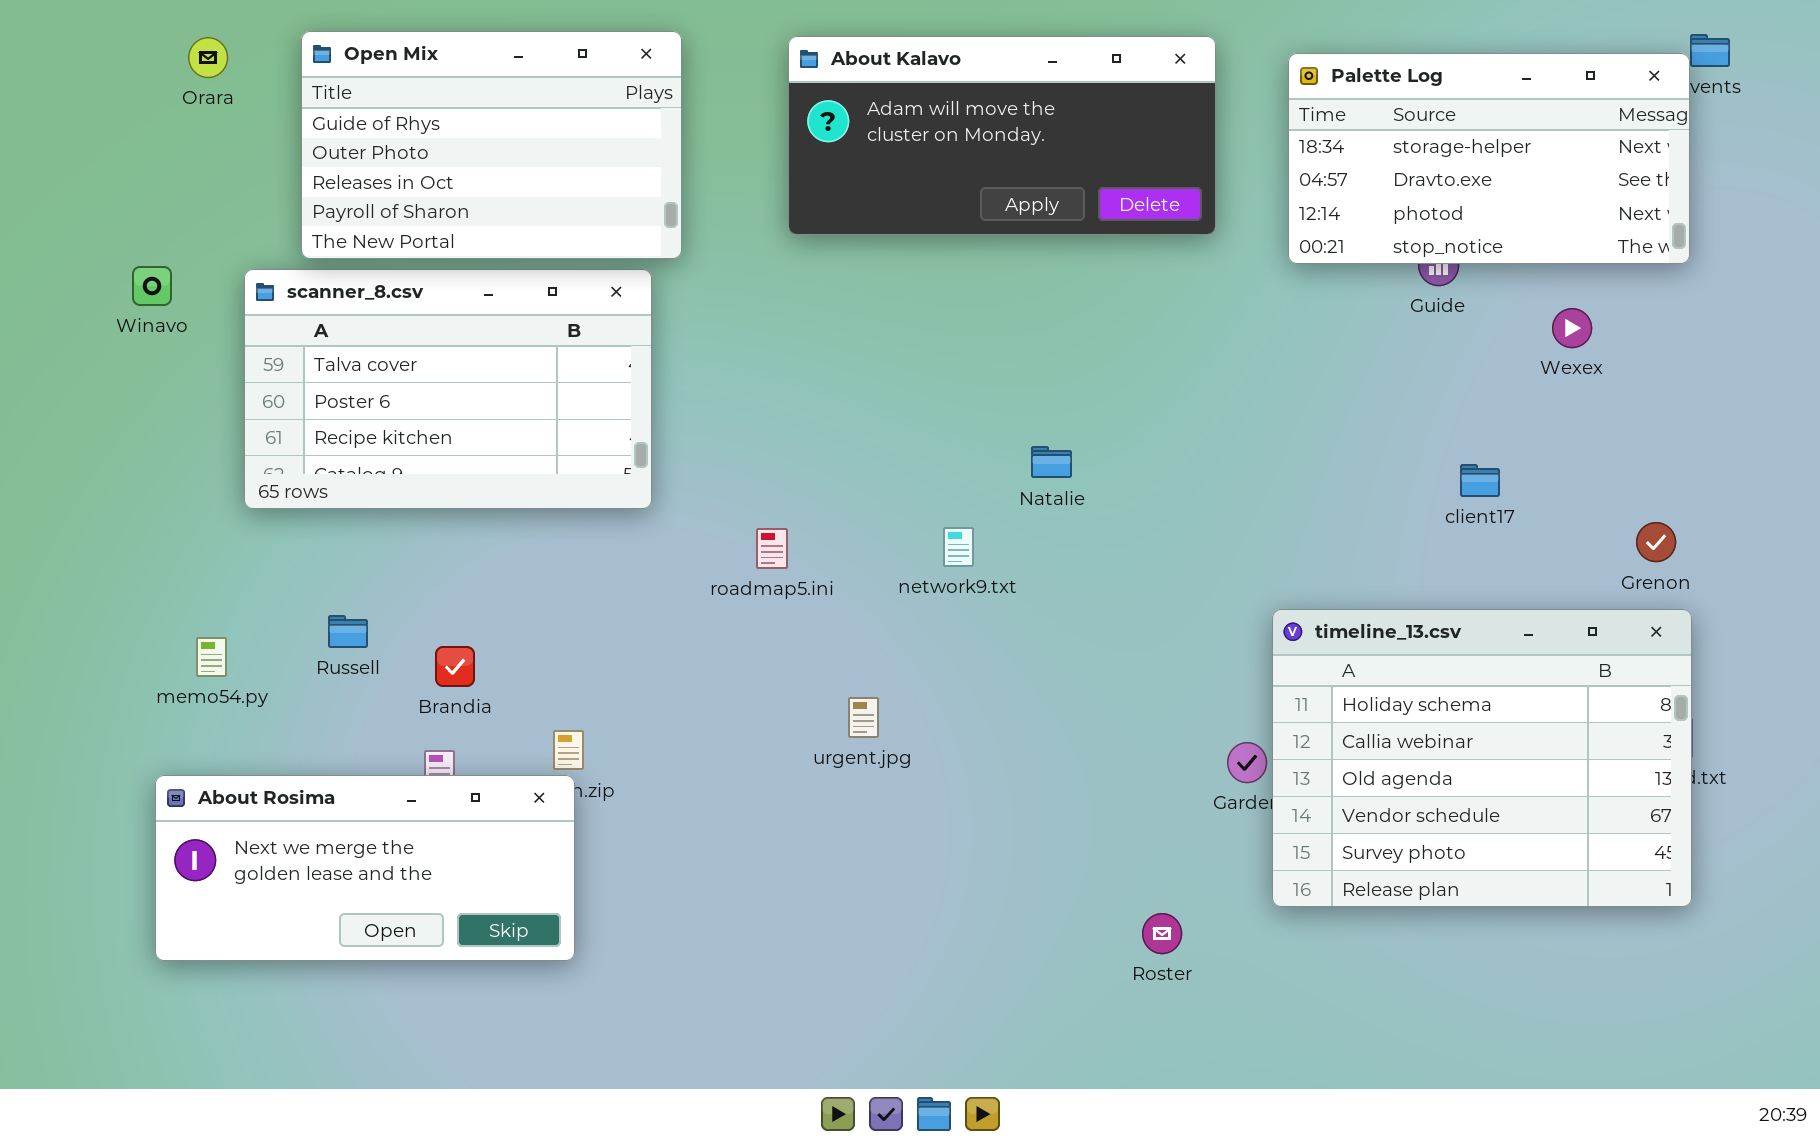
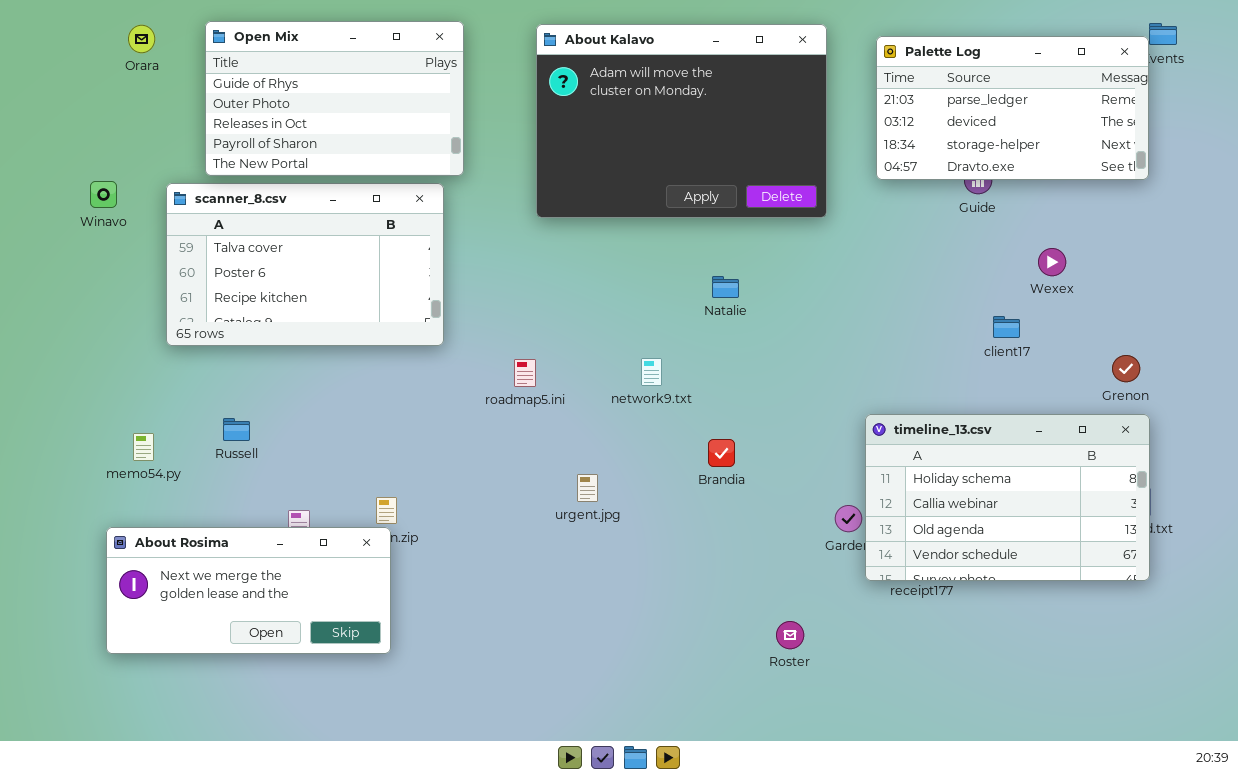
About Kalavo: [788,36,1216,235] -> [536,24,827,218], resized
Palette Log: [1288,53,1690,264] -> [876,36,1149,180], scrolled up 2 rows
Wexex: [1552,308,1592,348] -> [1038,248,1066,276], moved
Natalie: [1031,446,1072,478] -> [712,276,739,298], moved
timeline_13.csv: [1272,609,1692,907] -> [865,414,1150,581], resized
Brandia: [435,646,475,687] -> [708,439,735,467], moved

